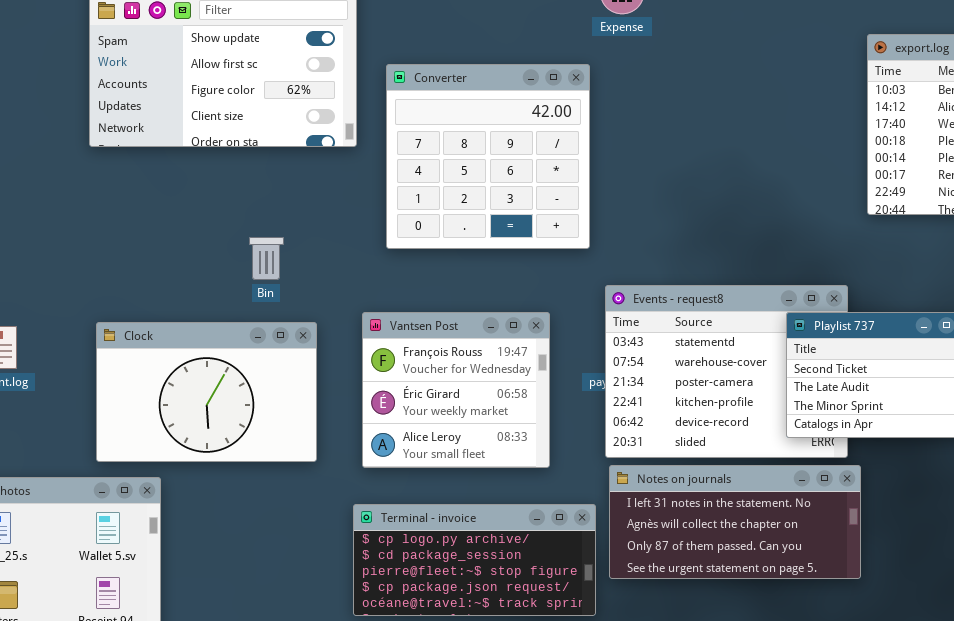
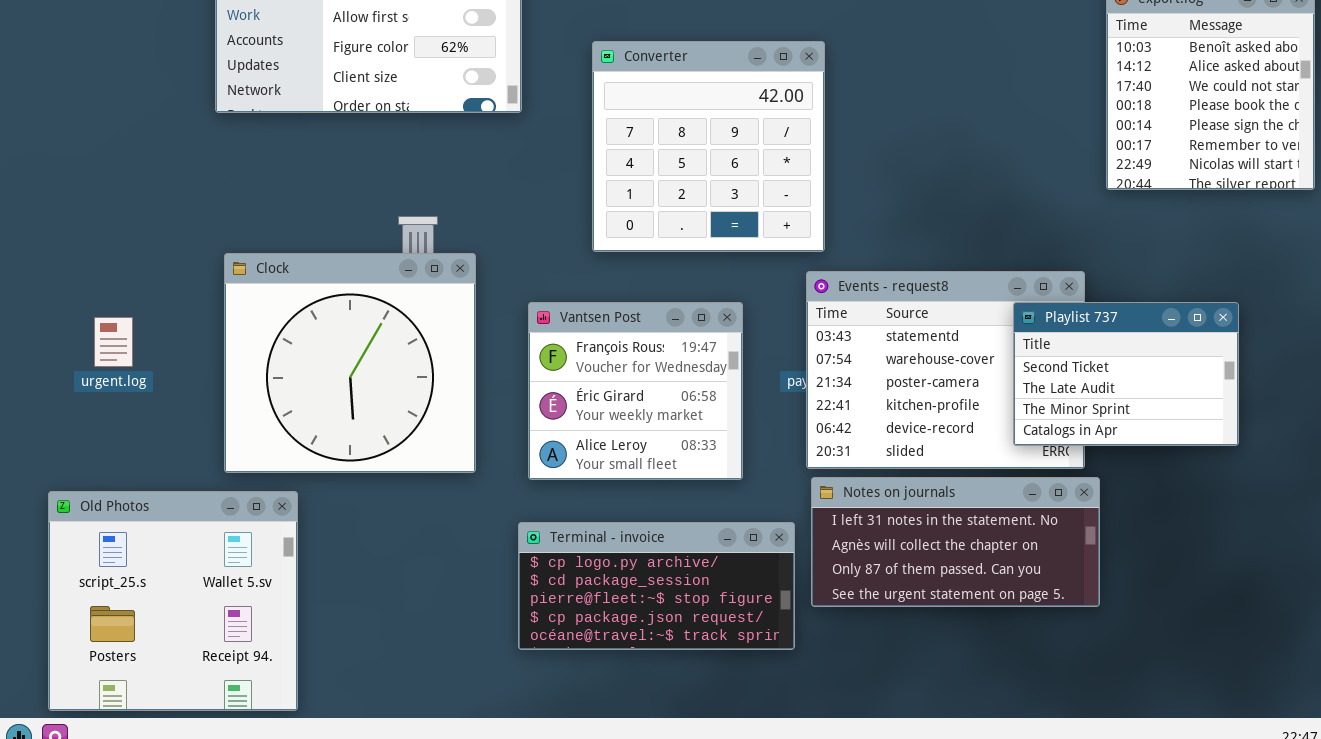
Converter: [386,64,590,249] -> [592,41,825,252], moved
Clock: [96,322,317,462] -> [224,253,476,473], resized

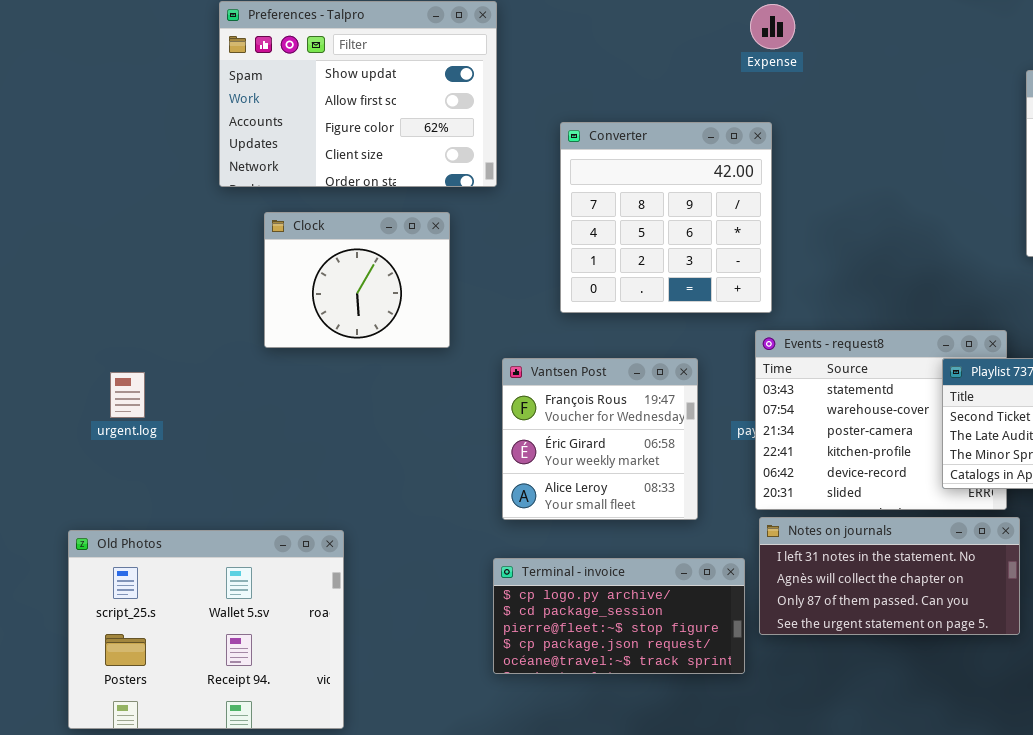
Clock: [224,253,476,473] -> [264,212,450,348], moved, resized
Old Photos: [48,491,298,711] -> [68,530,344,729], resized

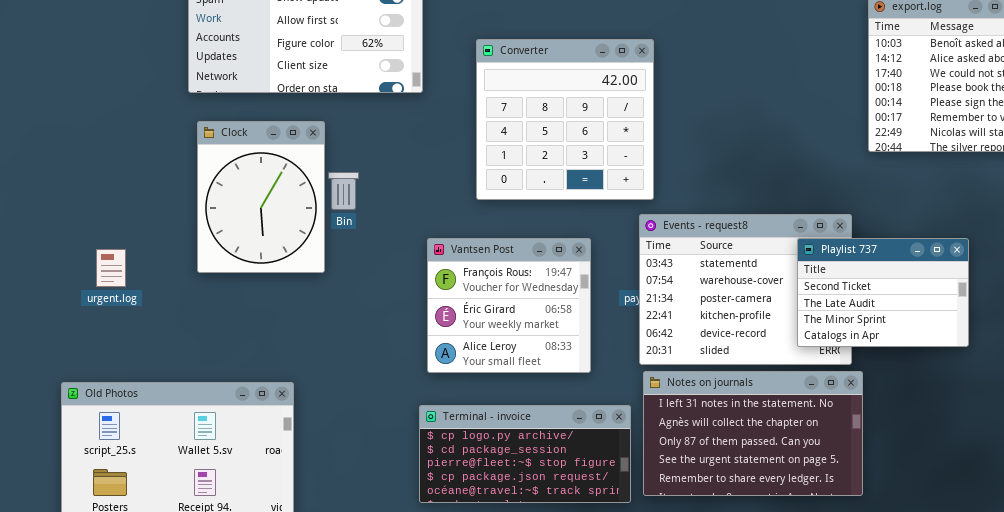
Clock: [264,212,450,348] -> [197,121,325,273], moved, resized
Notes on journals: [759,517,1020,635] -> [643,371,863,496], resized

